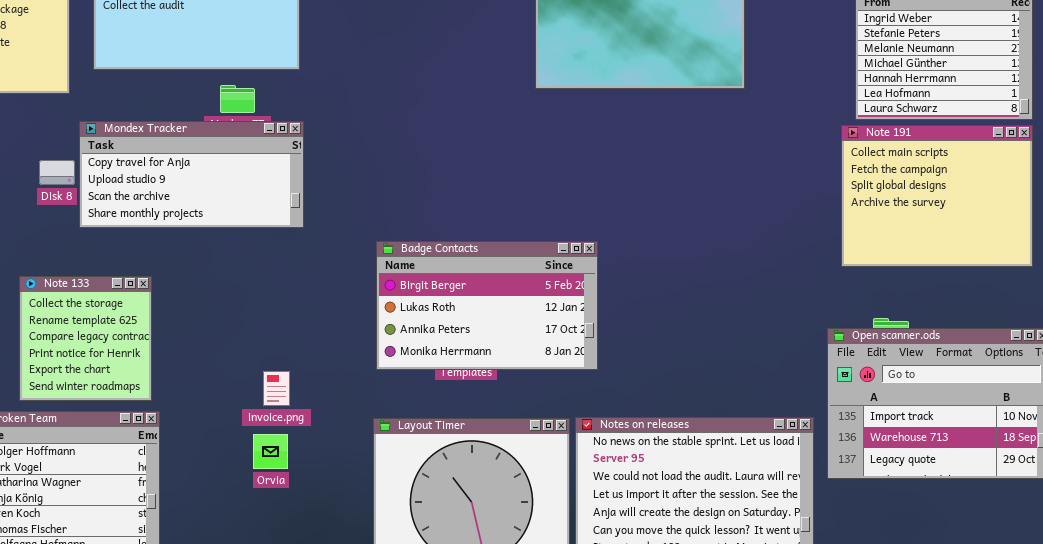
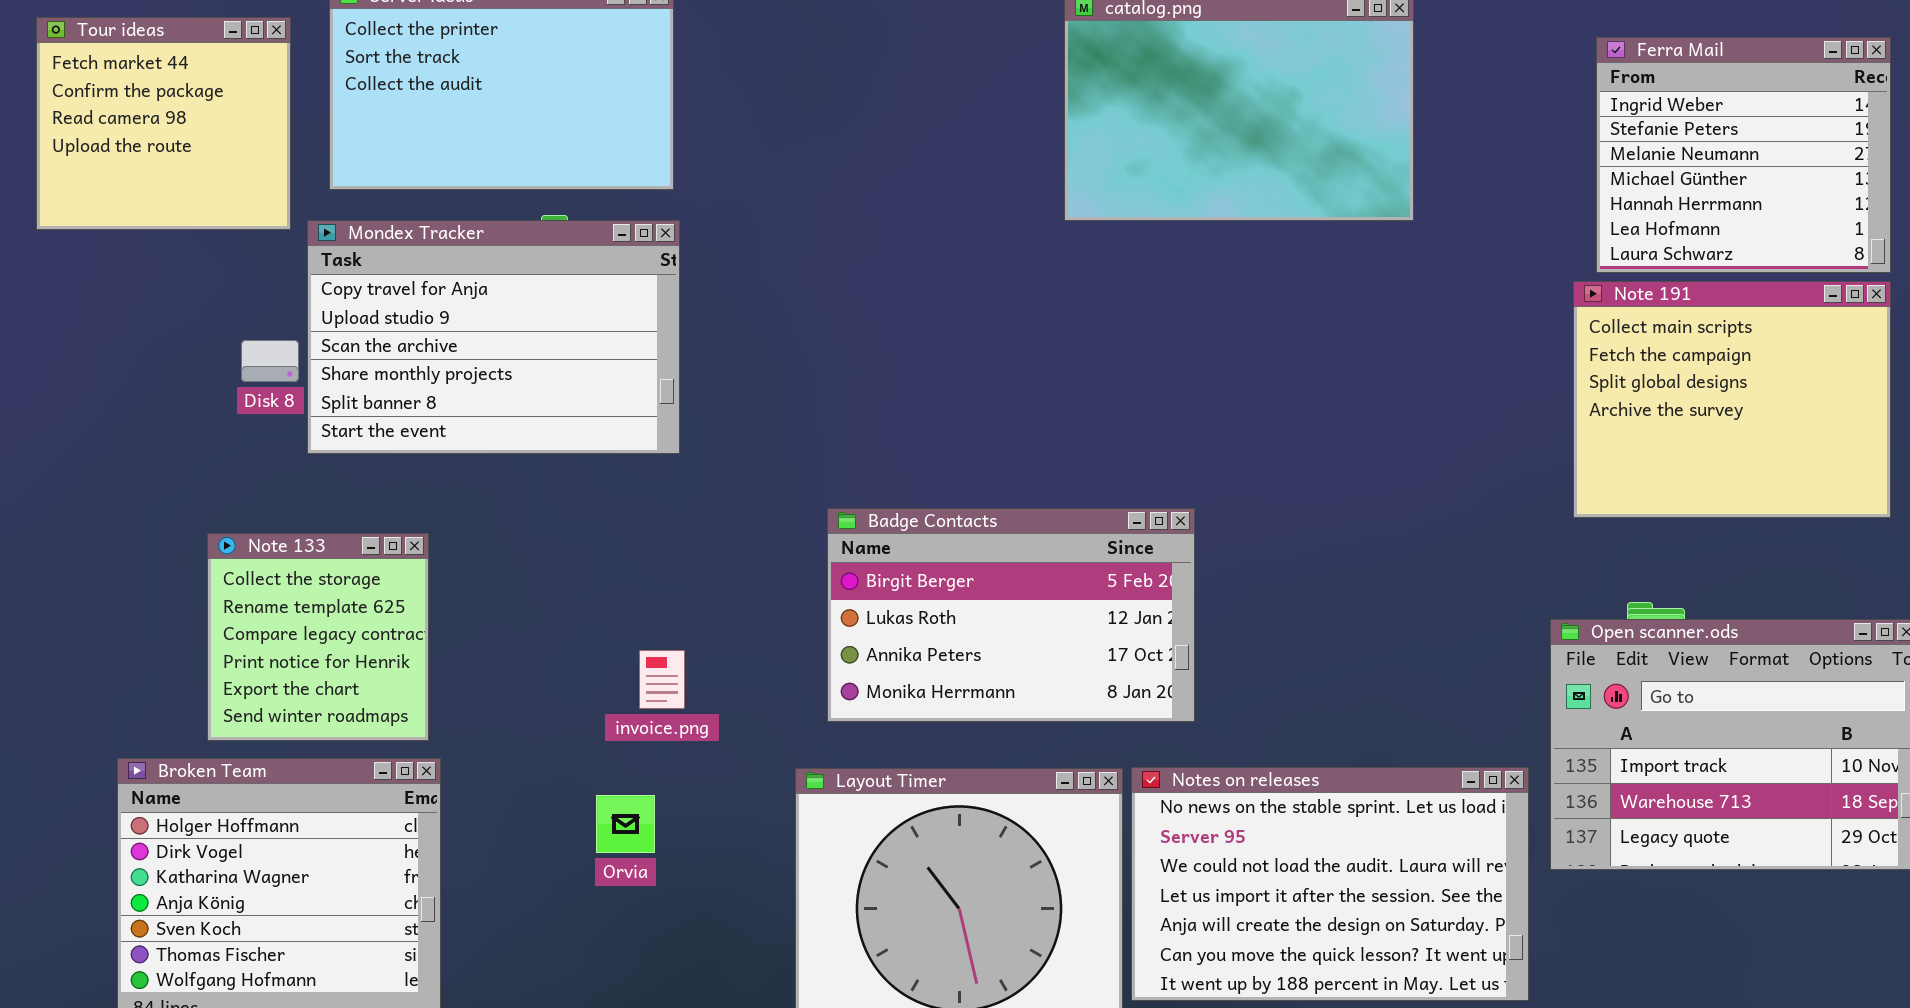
Mondex Tracker: [79,121,304,228] -> [307,220,680,454], resized
Badge Contacts: [376,241,598,370] -> [827,508,1195,722], moved
invoice.png: [263,371,290,406] -> [639,650,685,709], moved

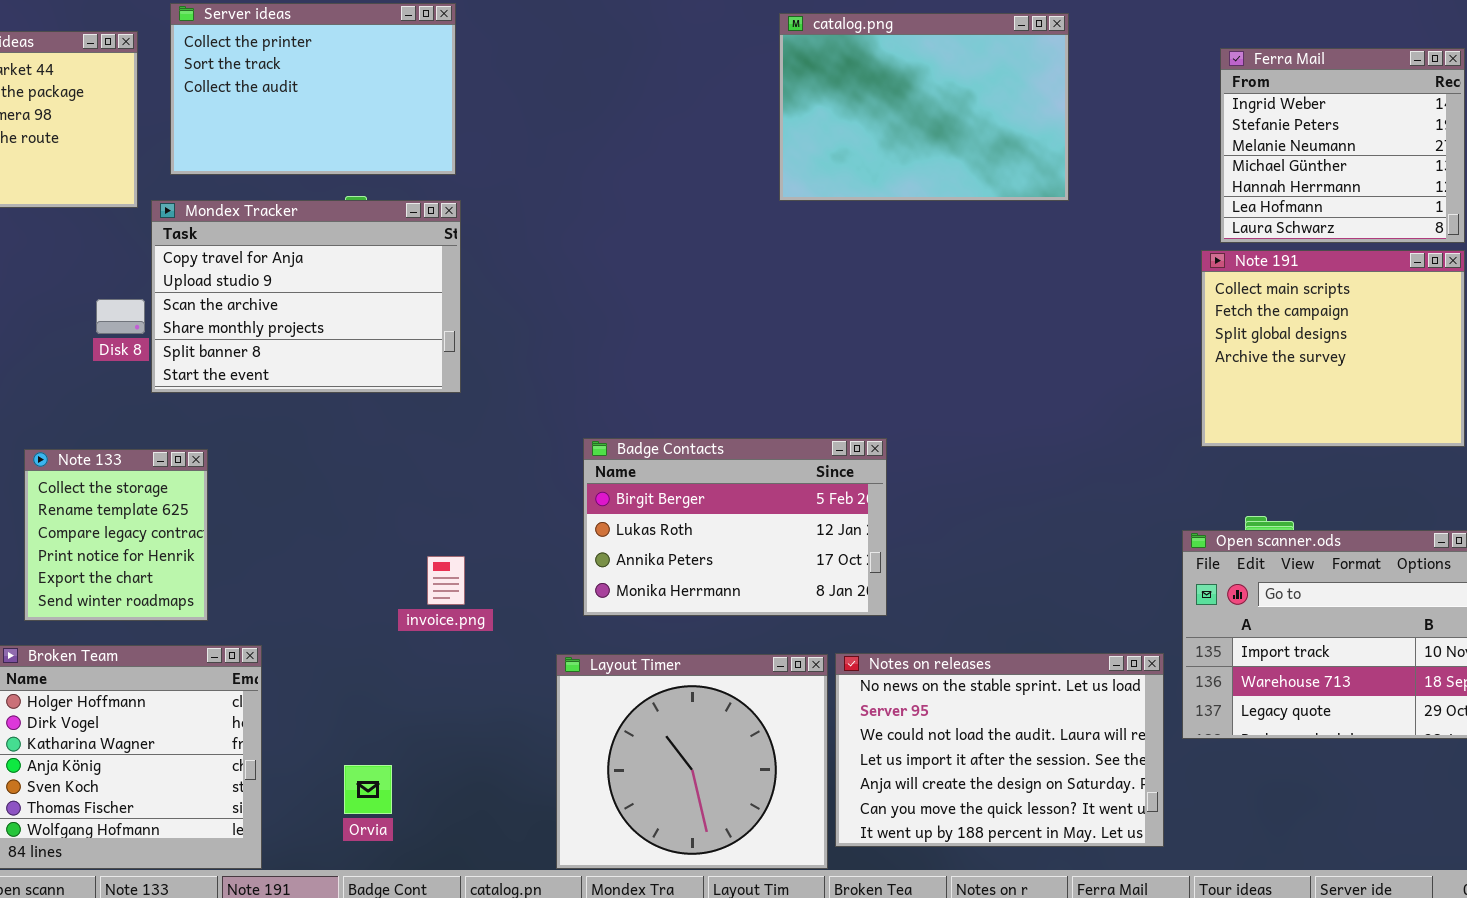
Note 133: [207,533,429,741] -> [24,449,208,621], moved
Orvia: [596,795,655,853] -> [344,765,392,814], moved

